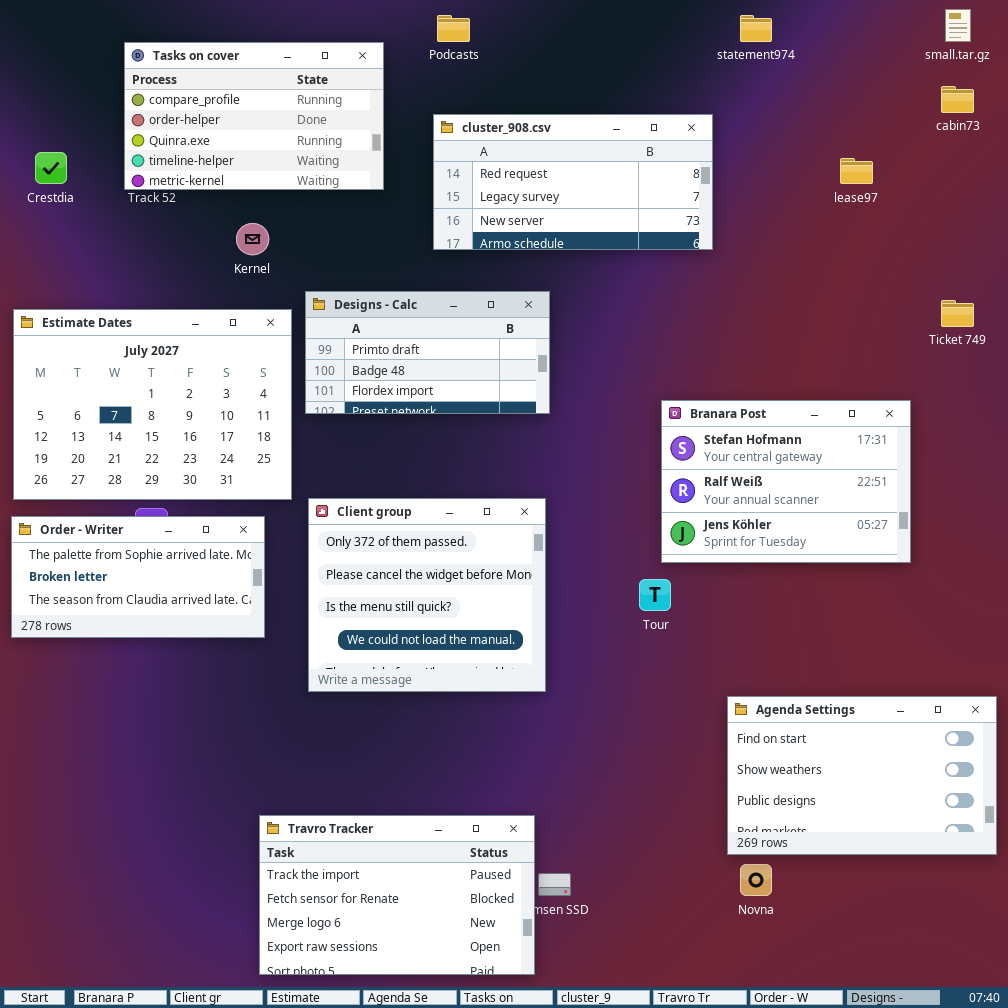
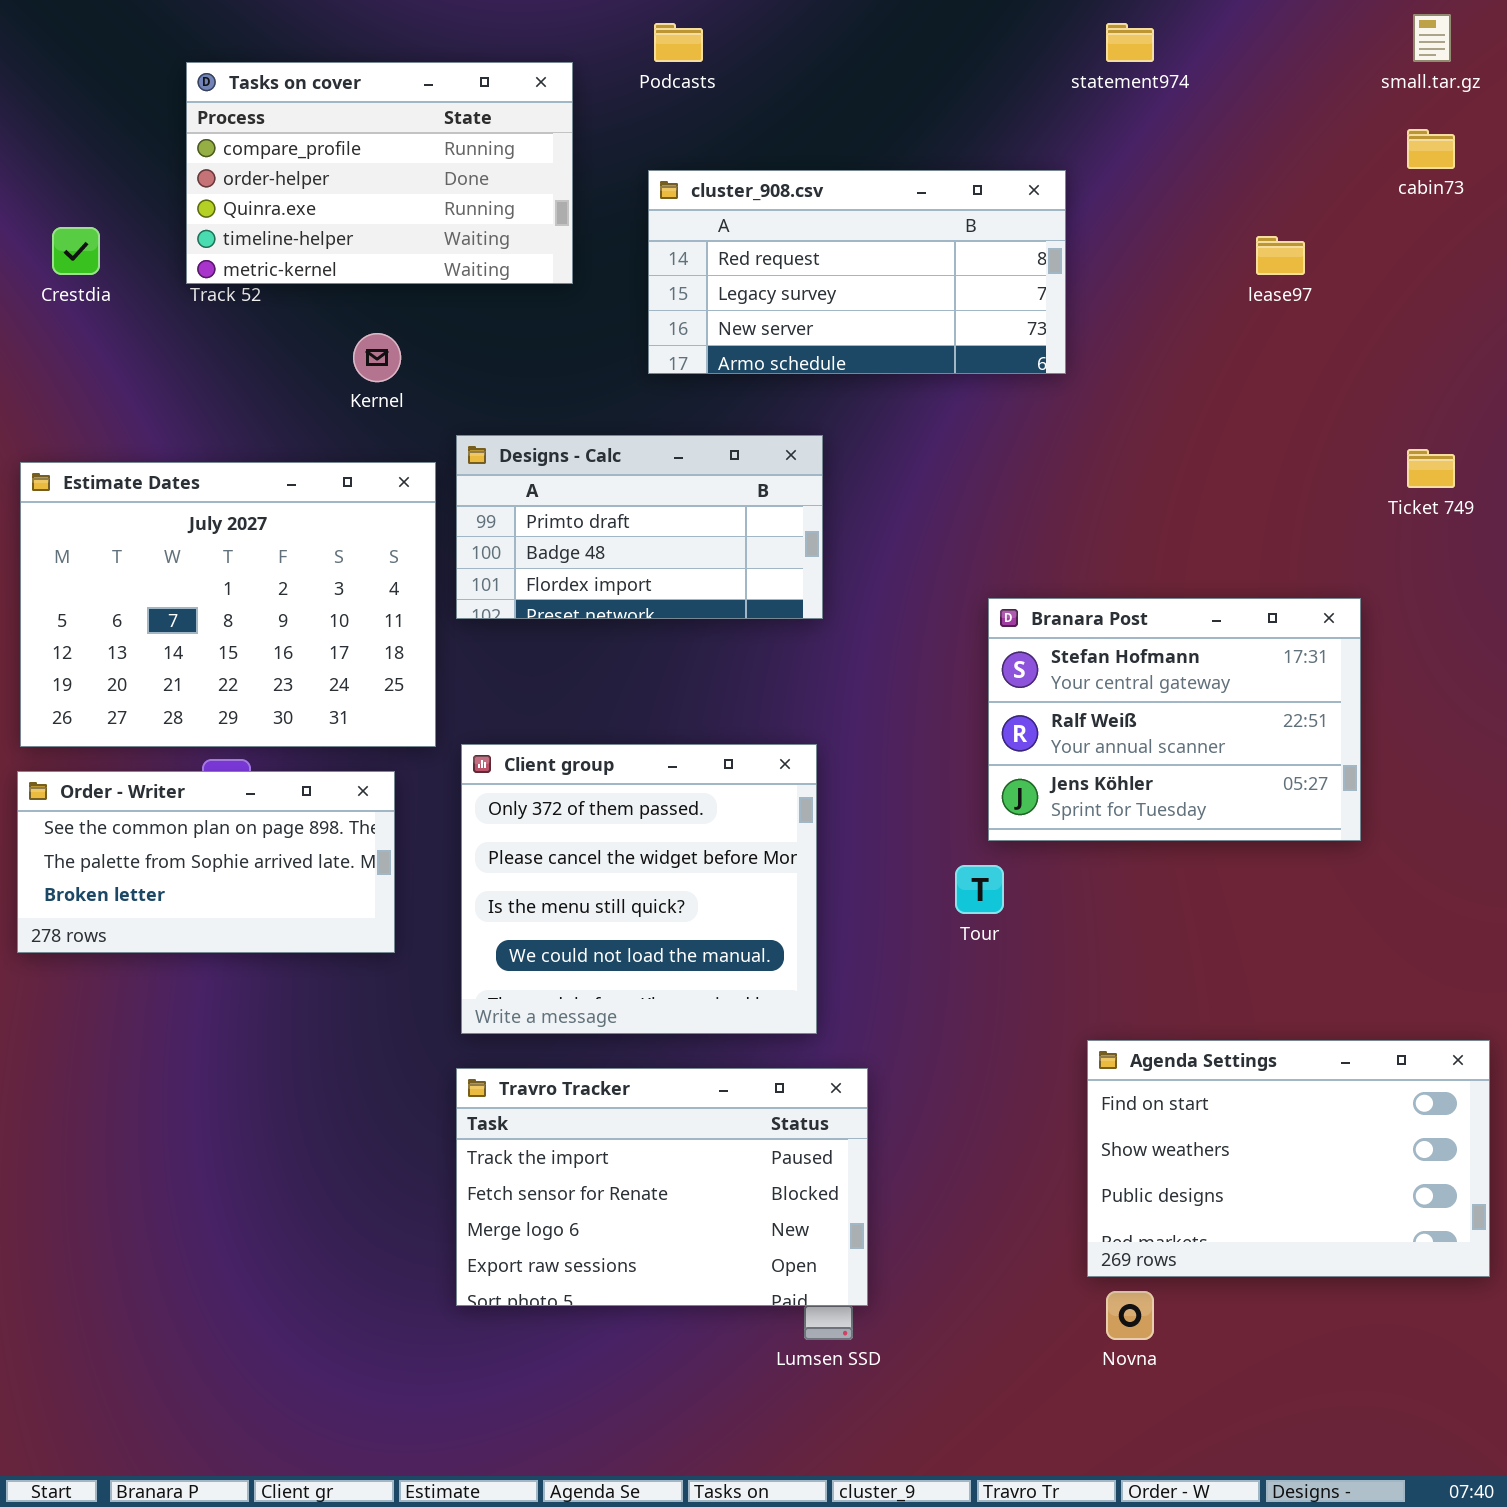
Order - Writer: [11,516,265,638] -> [17,771,395,953], scrolled up 1 row
Travro Tracker: [259,815,535,975] -> [456,1068,868,1306], moved

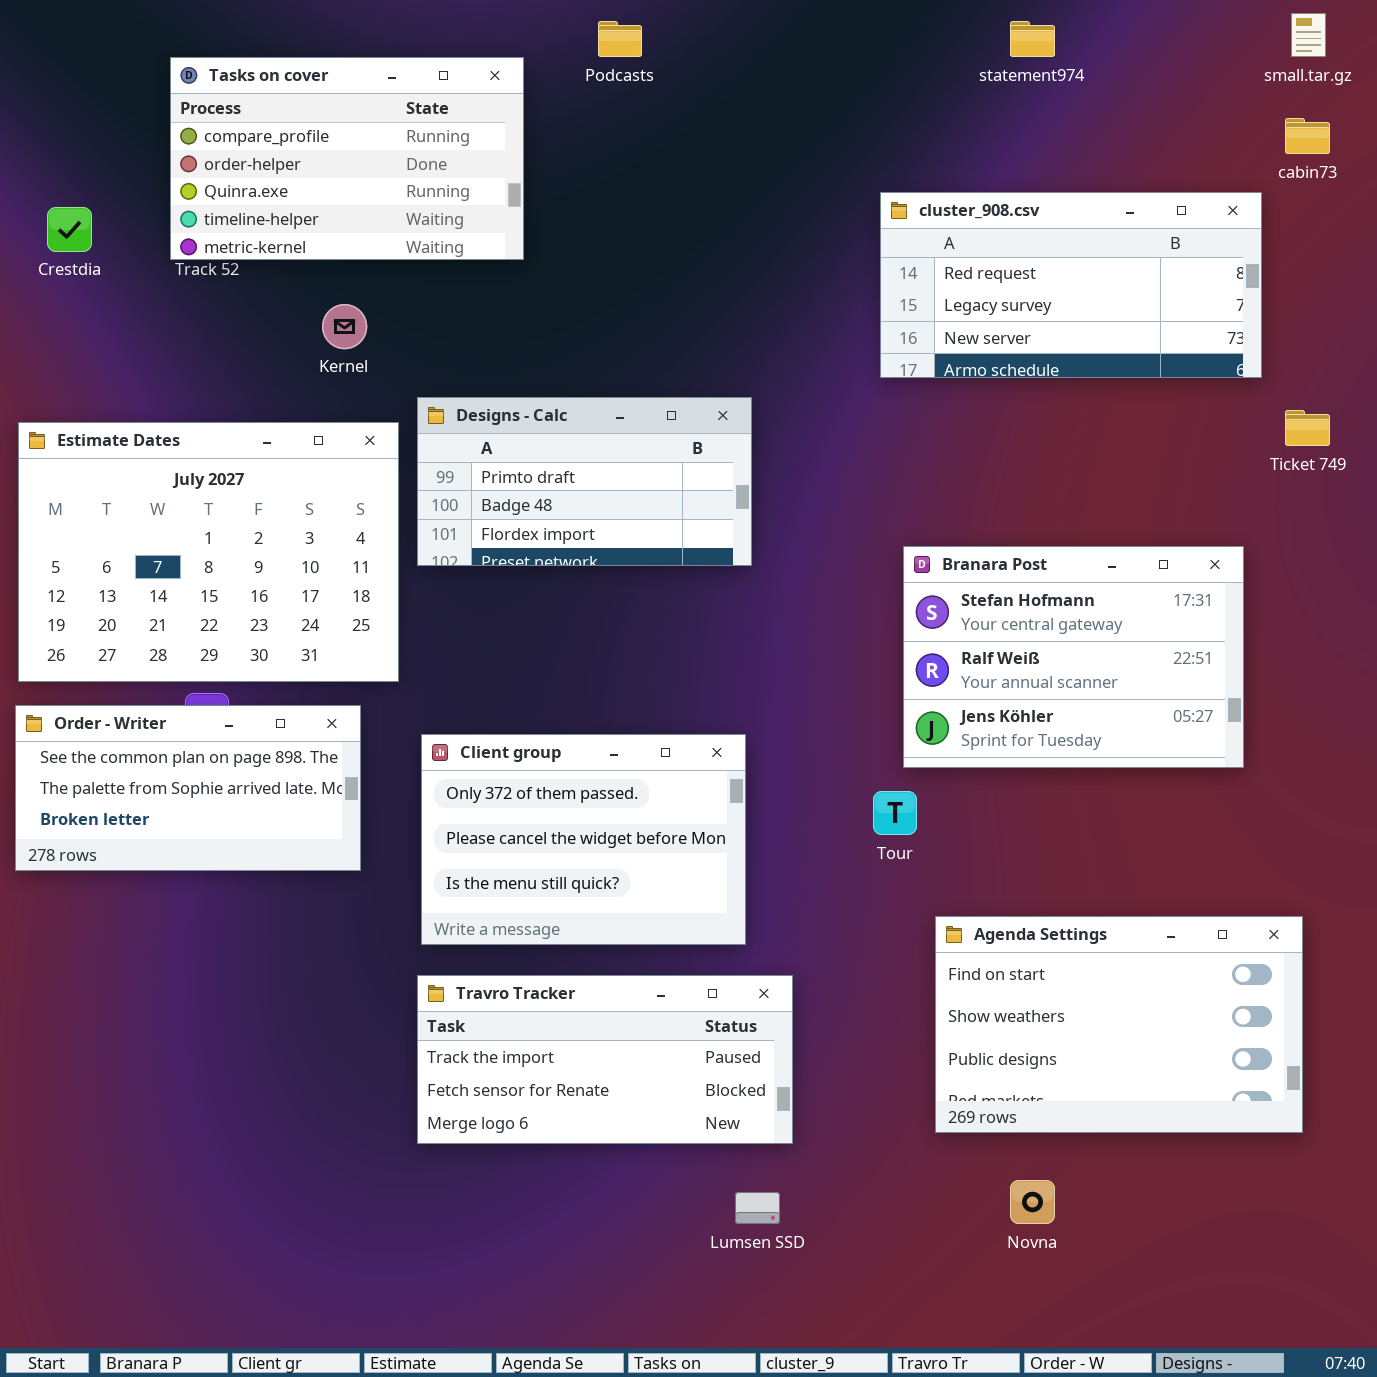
cluster_908.csv: [648,170,1066,374] -> [880,192,1262,378], moved
Client group: [461,744,817,1034] -> [421,734,746,945], resized
Agenda Settings: [1087,1040,1490,1277] -> [935,916,1303,1133], moved
Travro Tracker: [456,1068,868,1306] -> [417,975,793,1144], resized

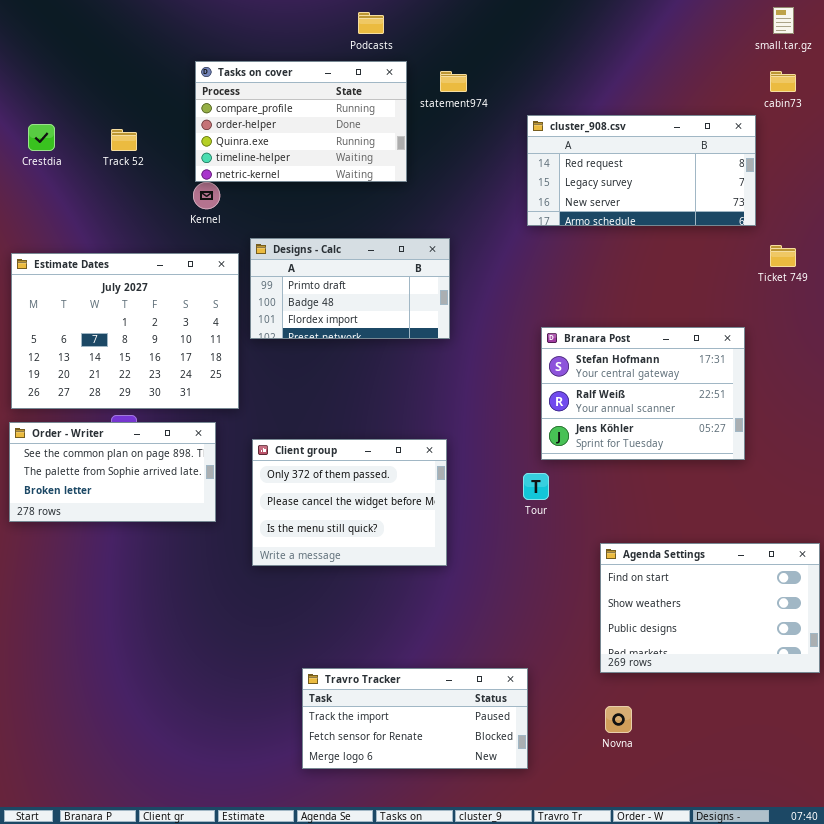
statement974: [1010,21,1055,57] -> [440,71,467,92], moved
Tasks on cover: [170,57,524,260] -> [195,61,407,182], moved
Agenda Settings: [935,916,1303,1133] -> [600,543,820,673], moved
Travro Tracker: [417,975,793,1144] -> [302,668,528,769], moved

